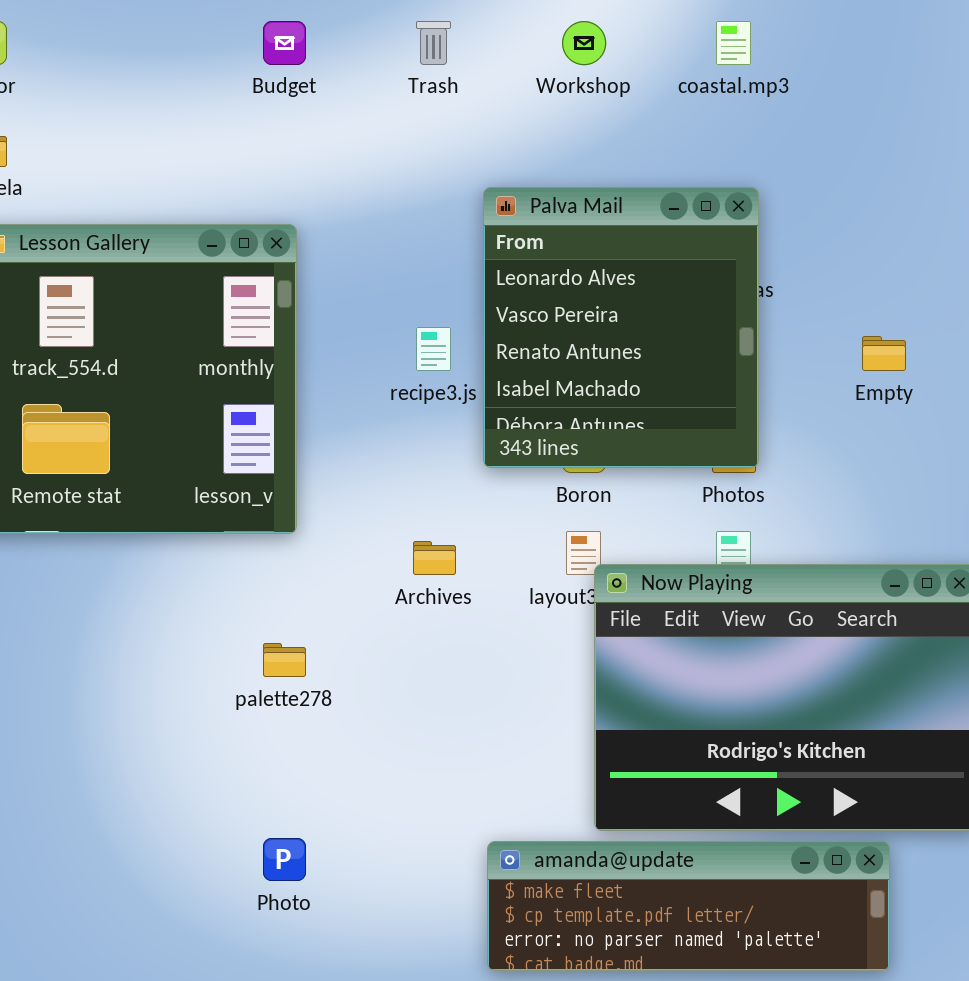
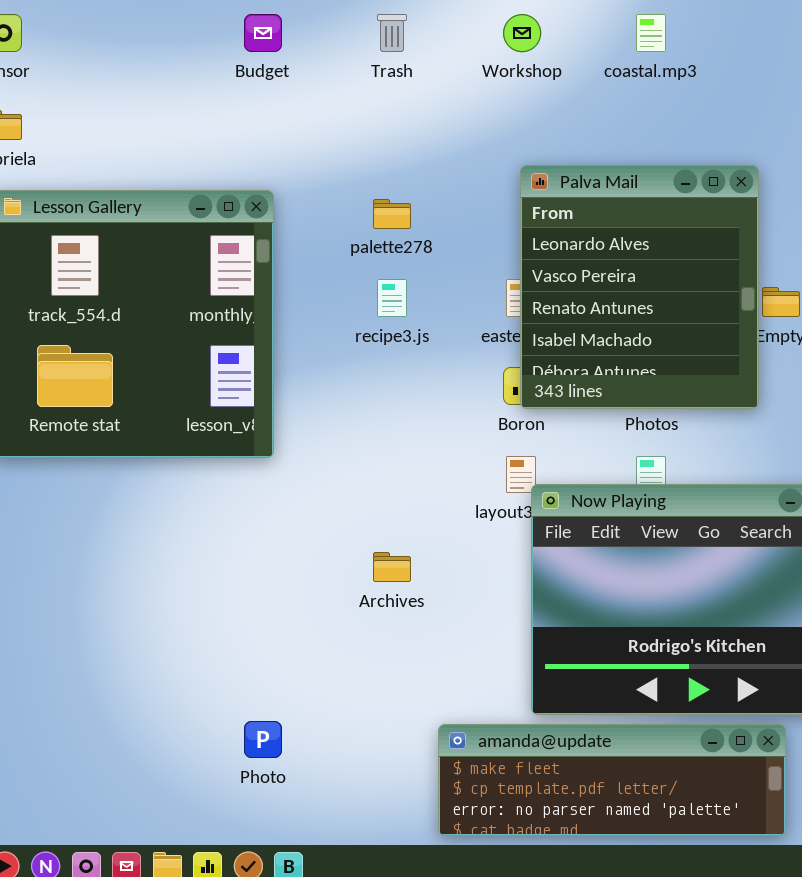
Palva Mail: [483,187,759,468] -> [520,165,759,409], moved
Archives: [413,541,456,575] -> [373,552,411,582], moved
palette278: [263,643,306,677] -> [373,199,411,229], moved

